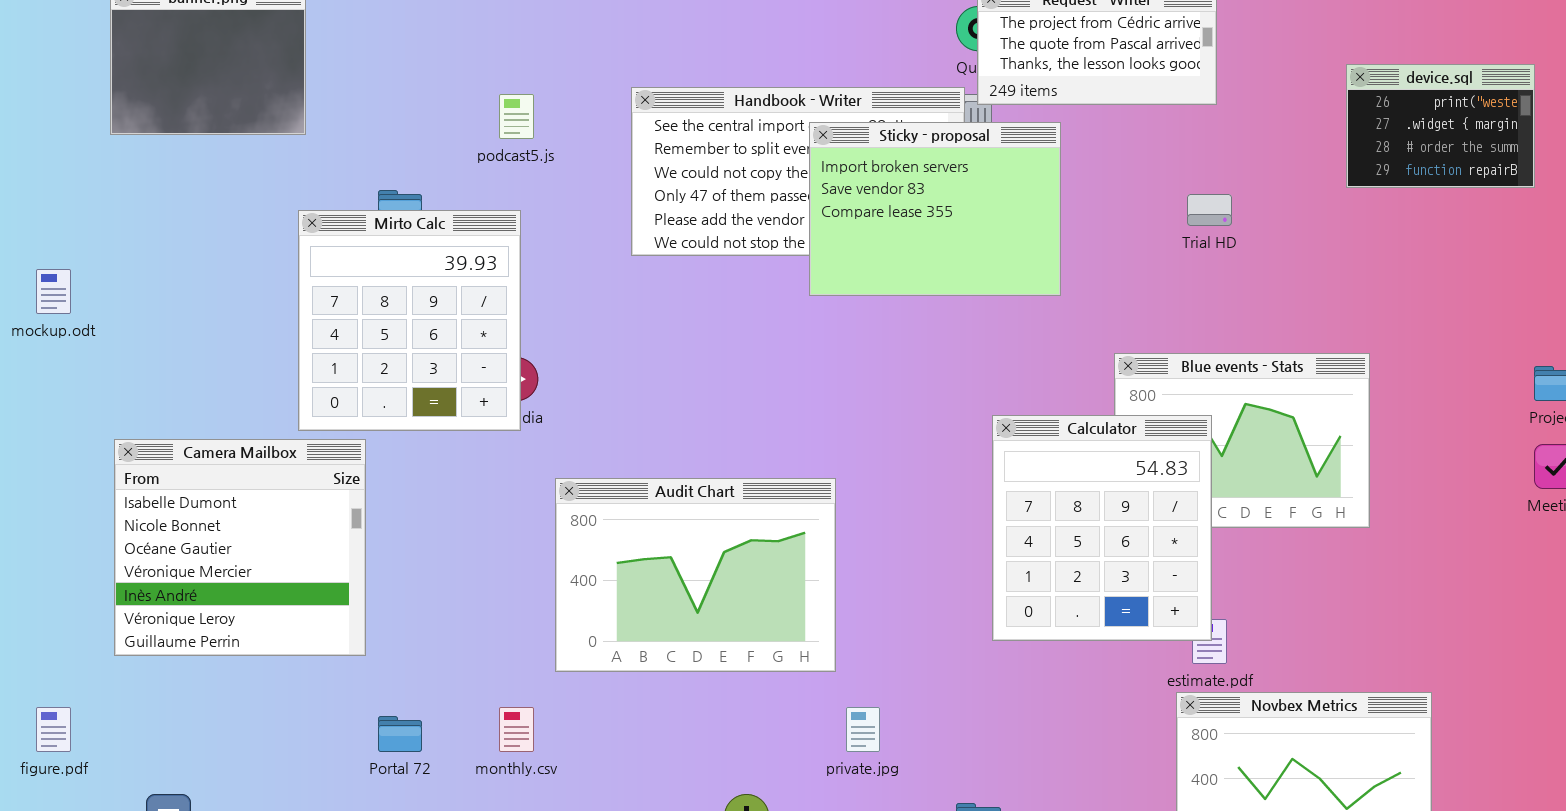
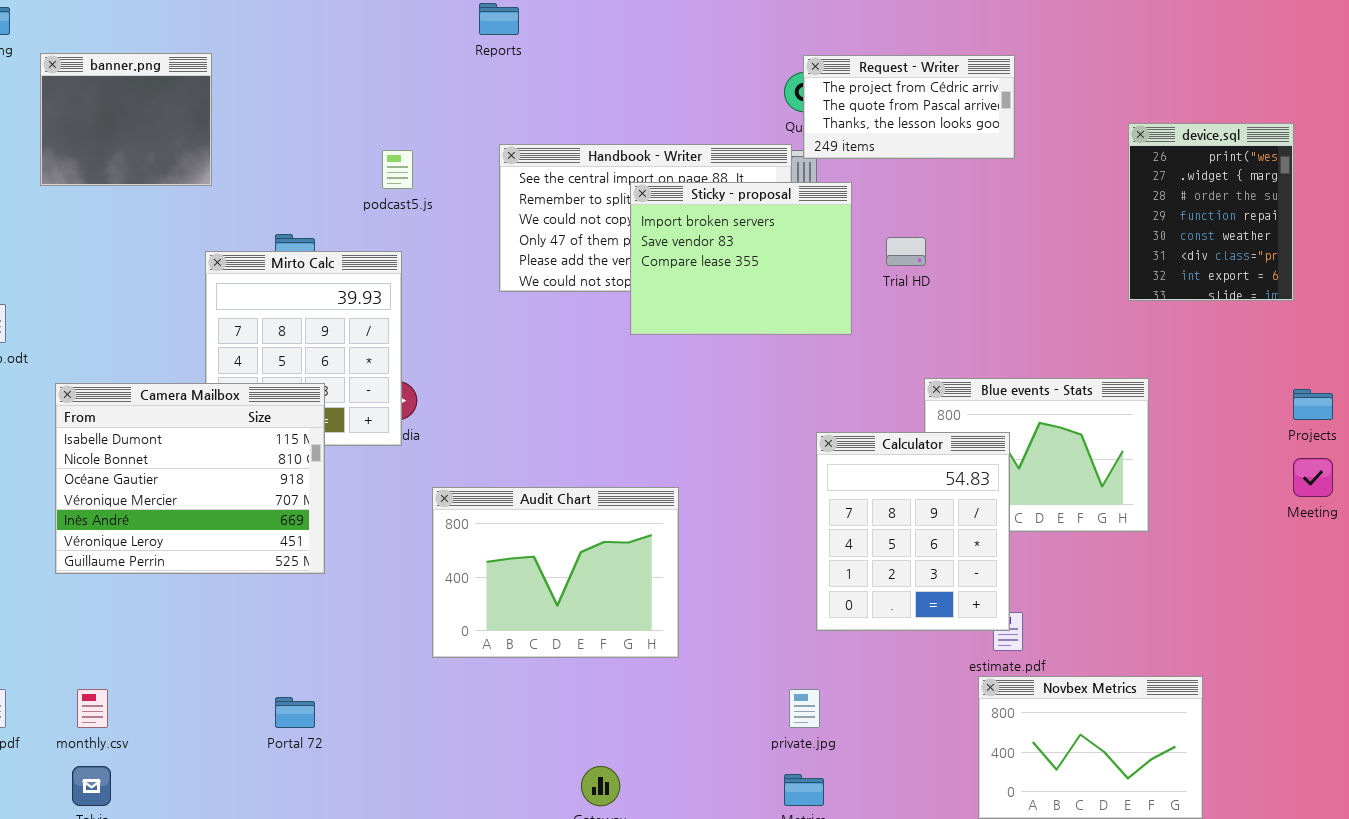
device.sql: [1346,64,1535,188] -> [1128,123,1294,301], resized
Sticky - proposal: [809,122,1061,296] -> [630,182,852,335], moved
Trial HD: [1187,194,1232,226] -> [886,237,926,266], moved
Camera Mailbox: [114,439,366,656] -> [55,383,325,574], moved, resized
monthly.csv: [499,707,534,752] -> [77,689,108,728], moved
private.jpg: [846,707,880,752] -> [789,689,820,728], moved

